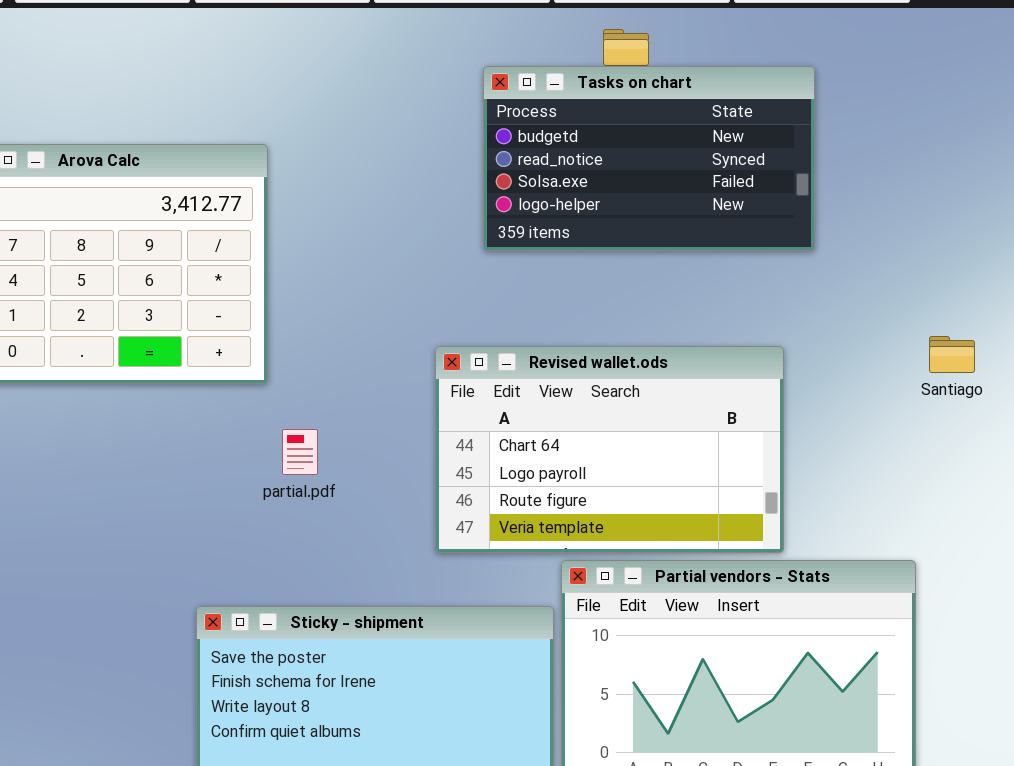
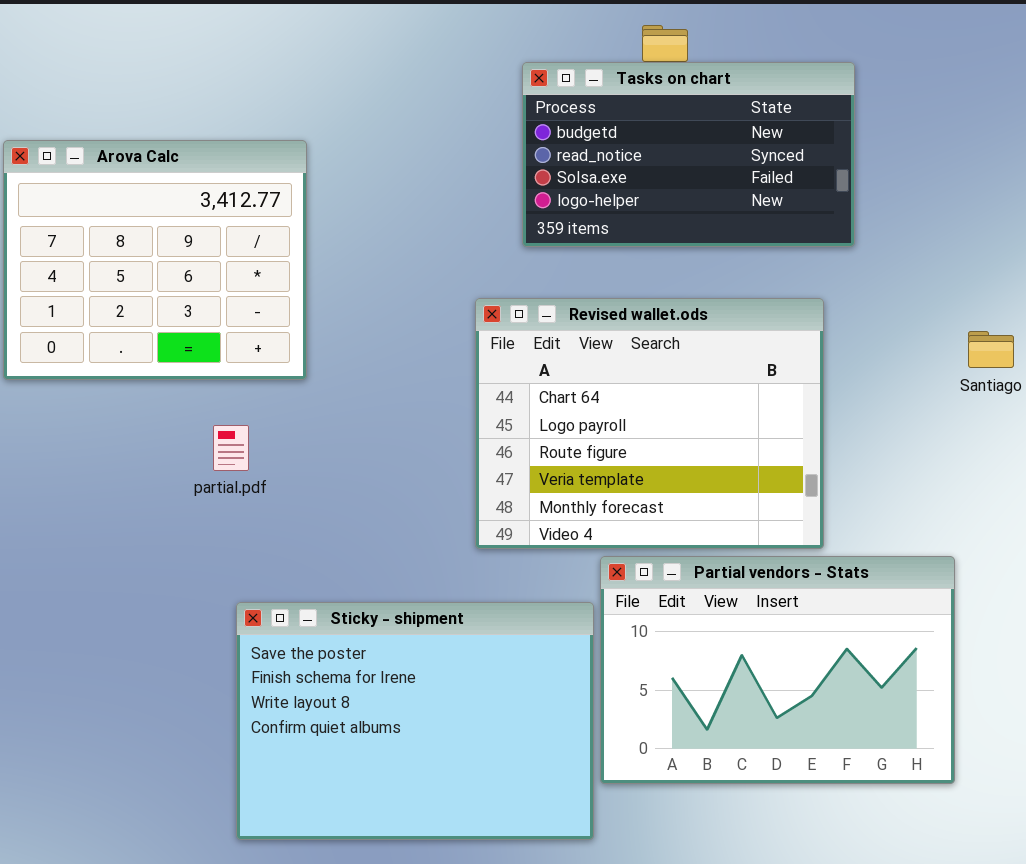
Revised wallet.ods: [435,346,784,553] -> [475,298,824,549], resized
partial.pdf: [282,429,318,475] -> [213,425,249,471], moved

